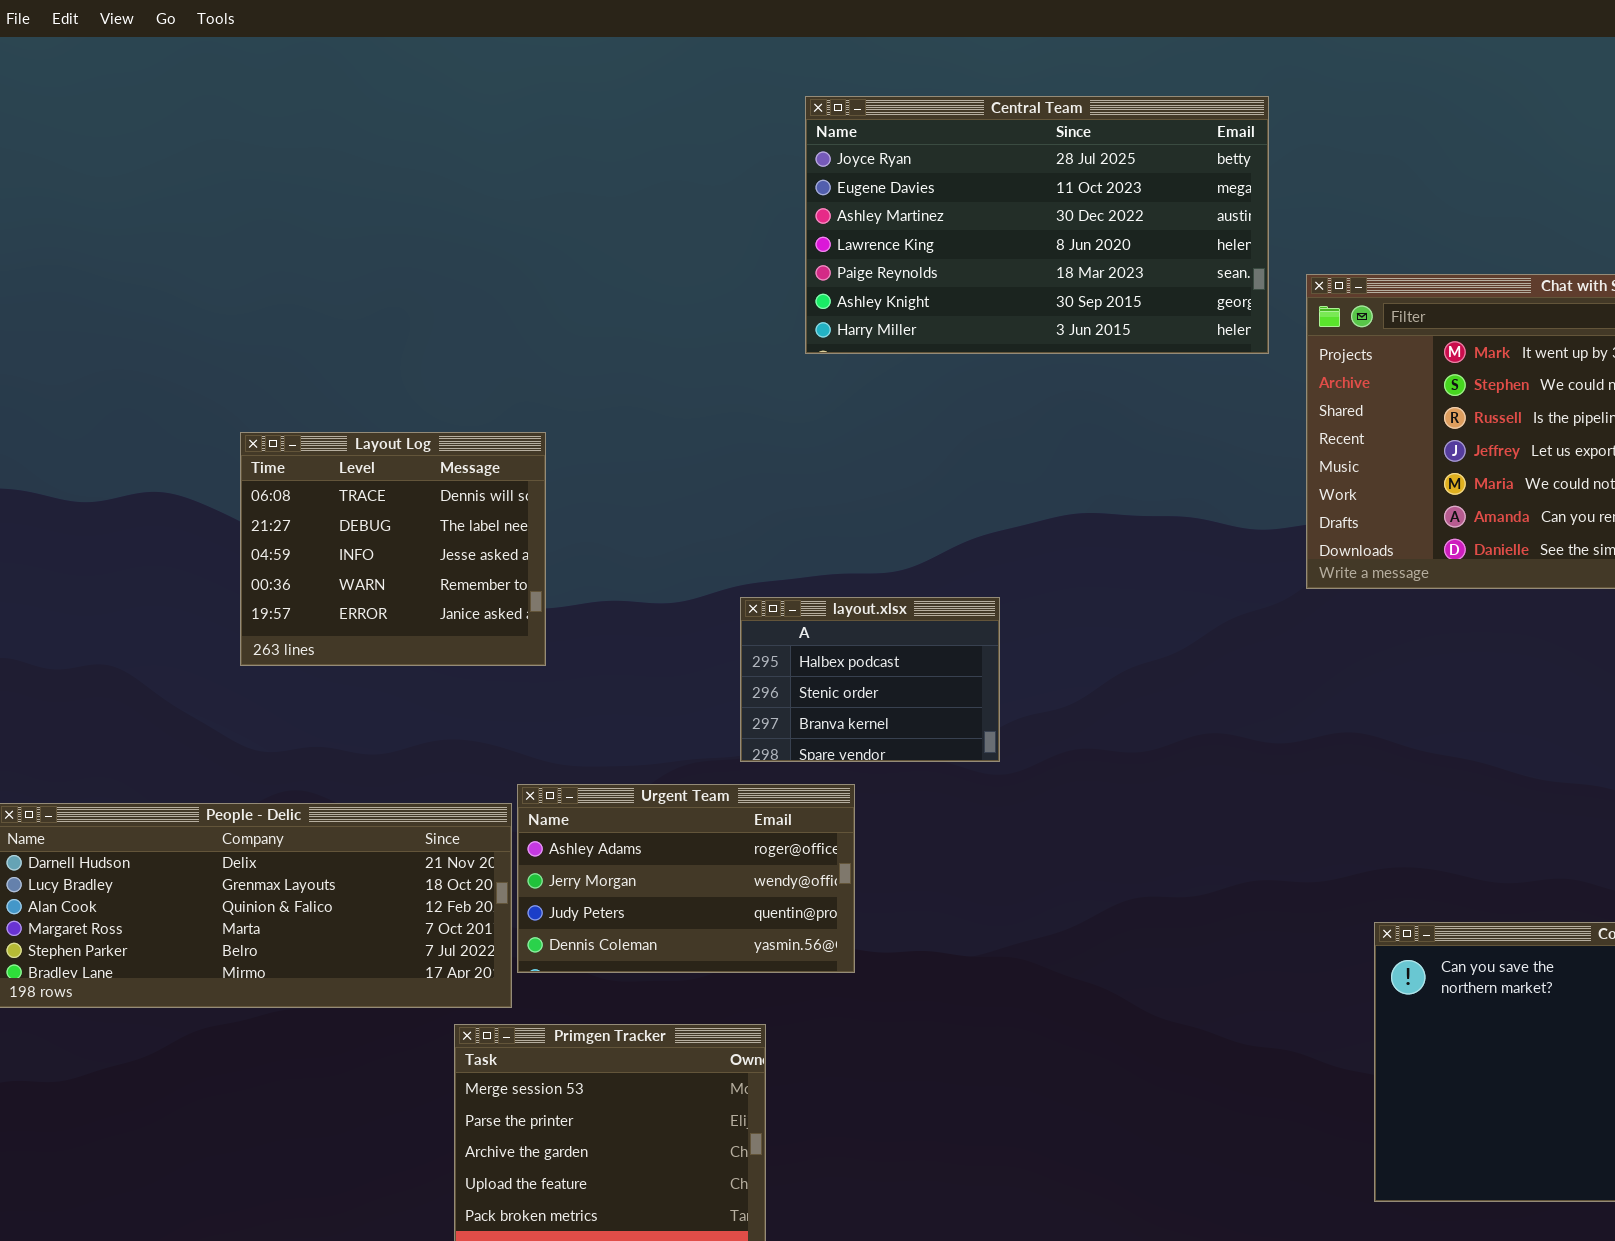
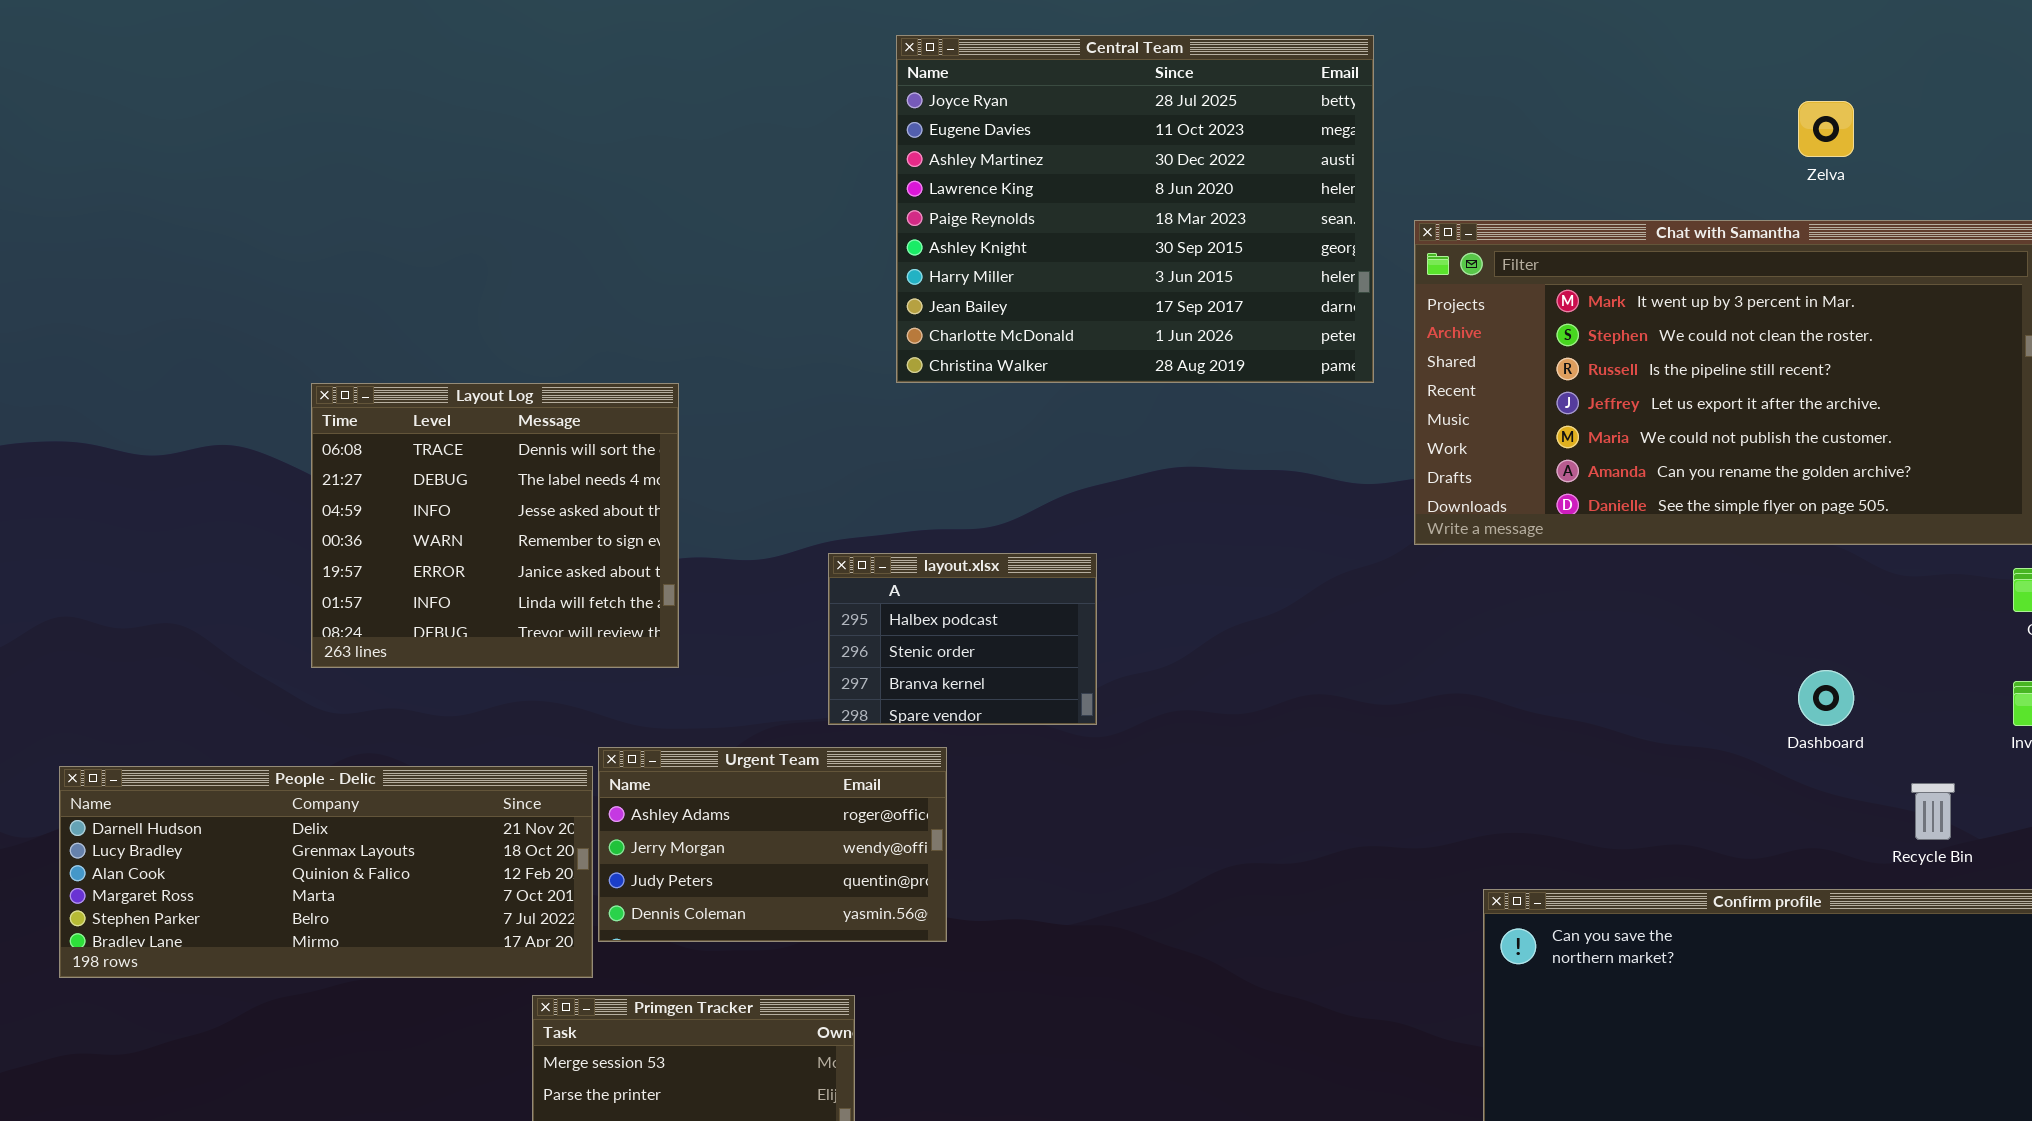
Central Team: [805,96,1269,354] -> [896,35,1374,383], resized
Layout Log: [240,432,546,666] -> [311,383,679,668], resized

